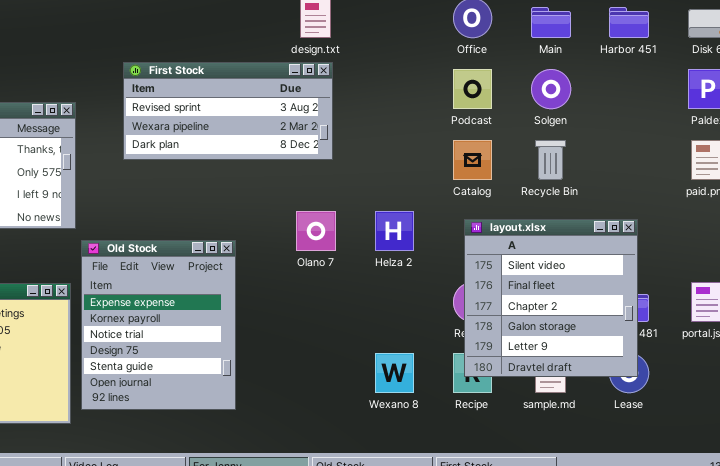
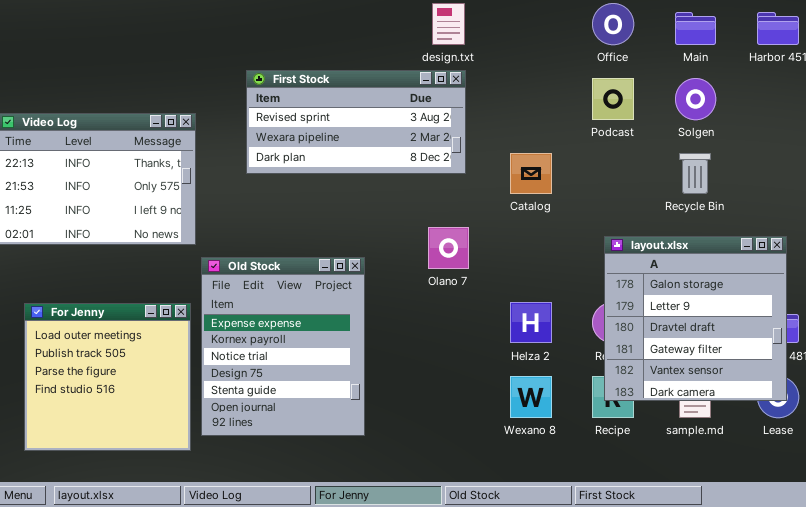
Catalog: [453,140,492,180] -> [510,153,552,194], moved
Helza 2: [375,211,414,251] -> [510,302,552,343], moved
layout.xlsx: [464,219,638,377] -> [604,236,787,401], scrolled down 3 rows

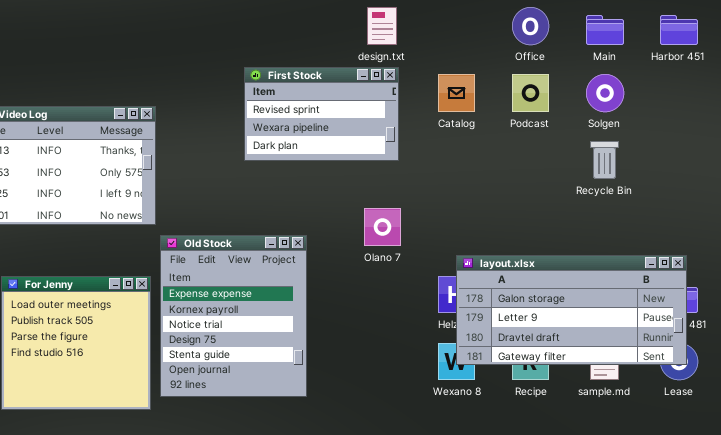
First Stock: [246,70,466,174] -> [244,67,399,161], resized
Catalog: [510,153,552,194] -> [438,74,475,112], moved
layout.xlsx: [604,236,787,401] -> [456,255,687,365], resized

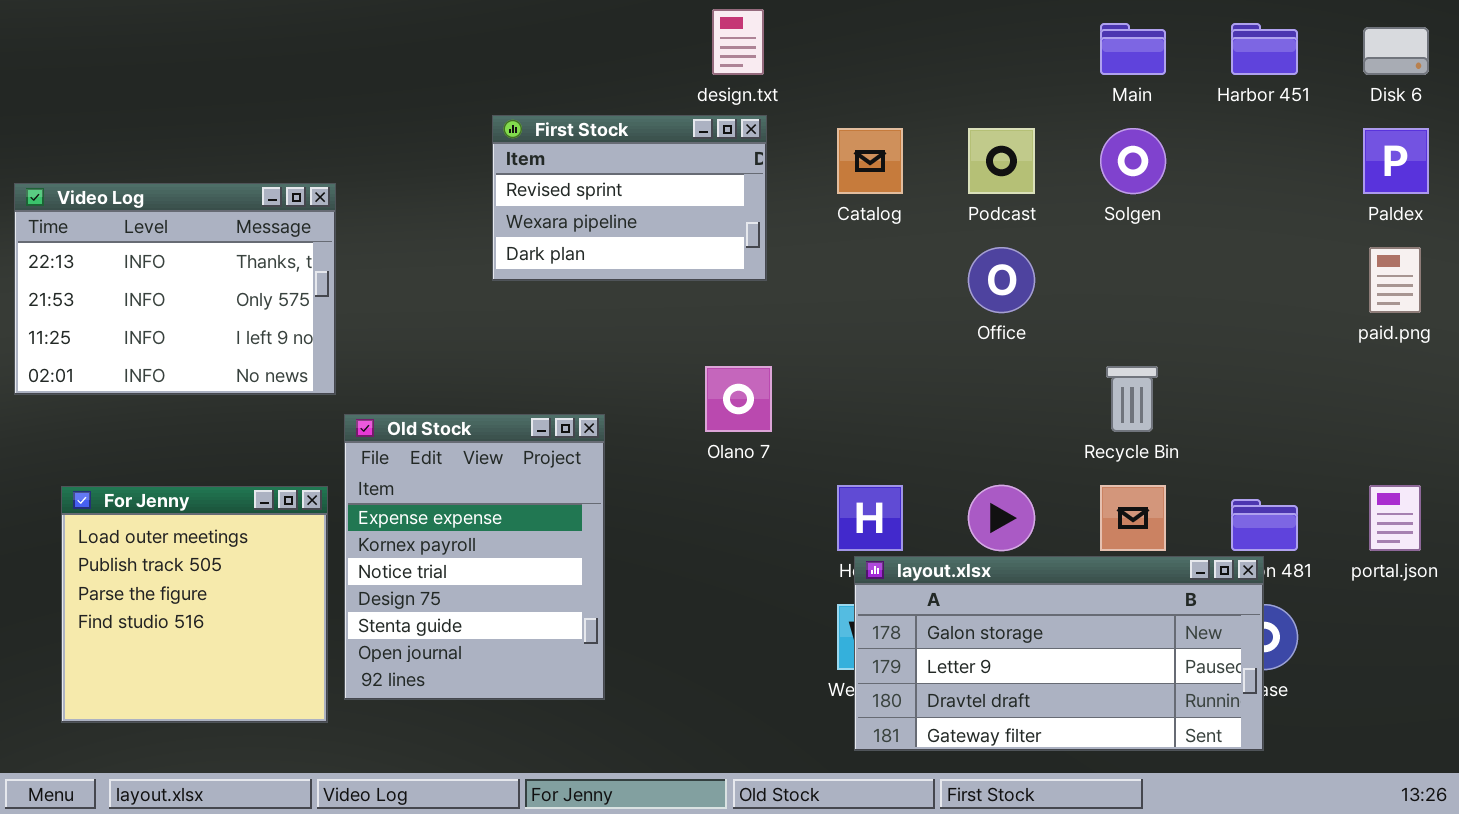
Office: [512,7,549,45] -> [968,247,1035,313], moved
Recycle Bin: [590,141,619,179] -> [1106,366,1158,432], moved
layout.xlsx: [456,255,687,365] -> [854,556,1264,751], moved

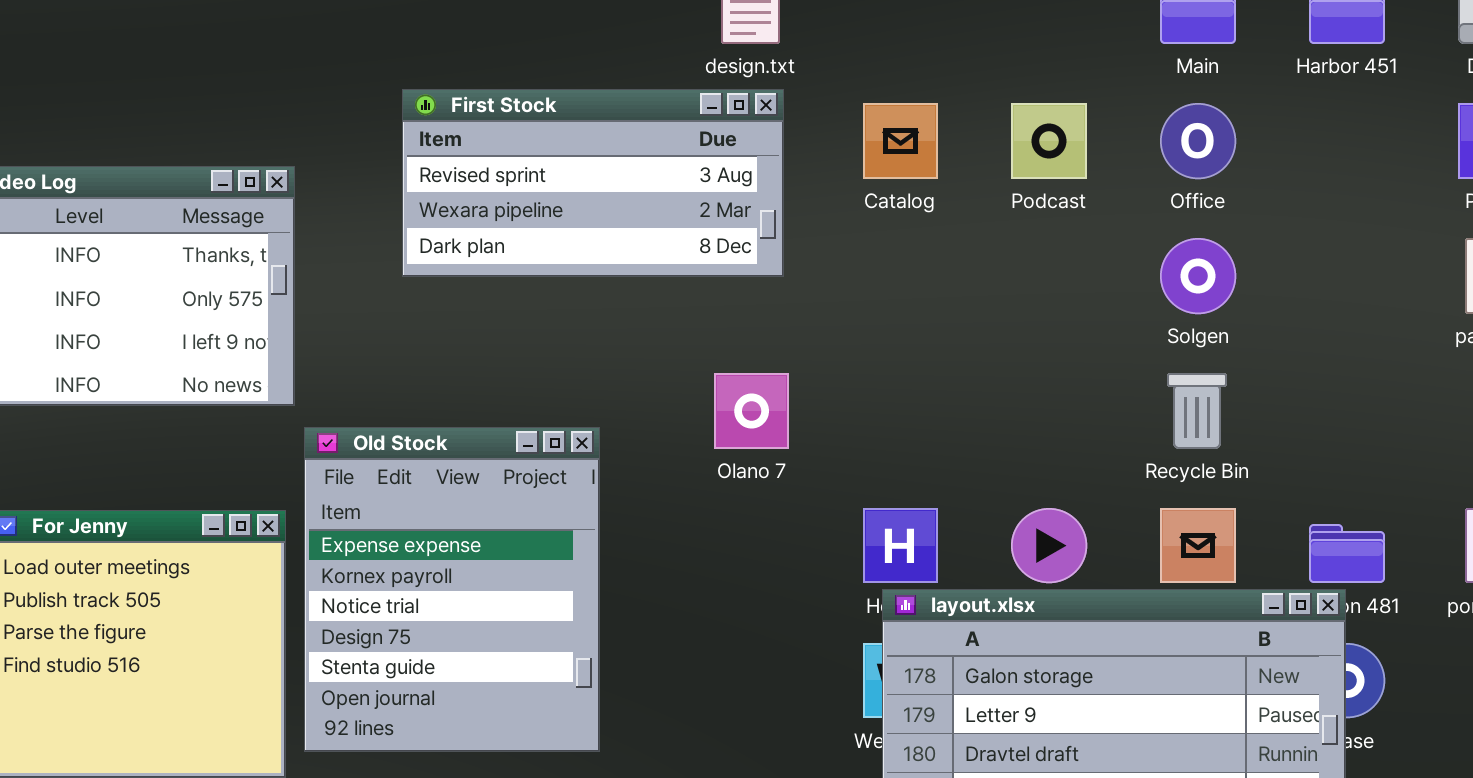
First Stock: [492,115,767,281] -> [402,89,784,277], resized
Solgen: [1100,128,1166,194] -> [1160,238,1236,314], moved
Office: [968,247,1035,313] -> [1160,103,1236,179], moved

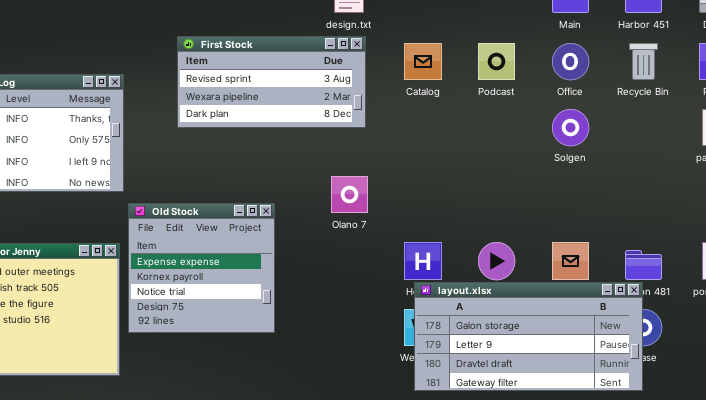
Recycle Bin: [1167,373,1227,449] -> [629,43,658,80], moved
Old Stock: [304,427,600,752] -> [128,203,275,333], resized

